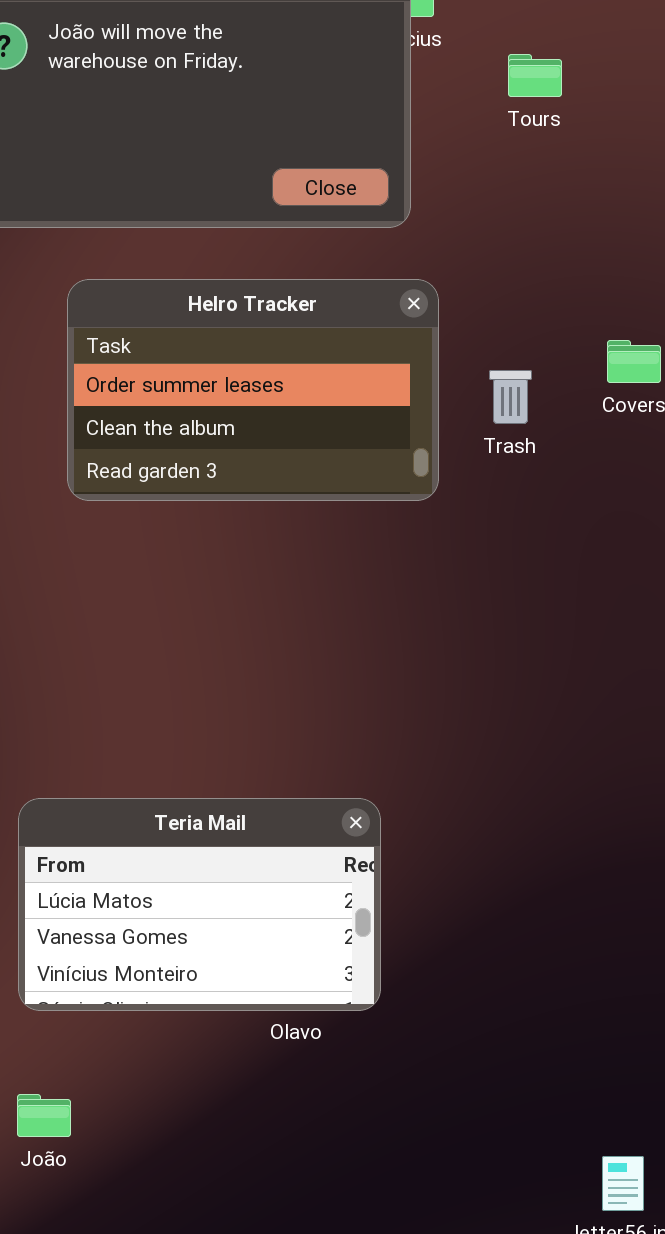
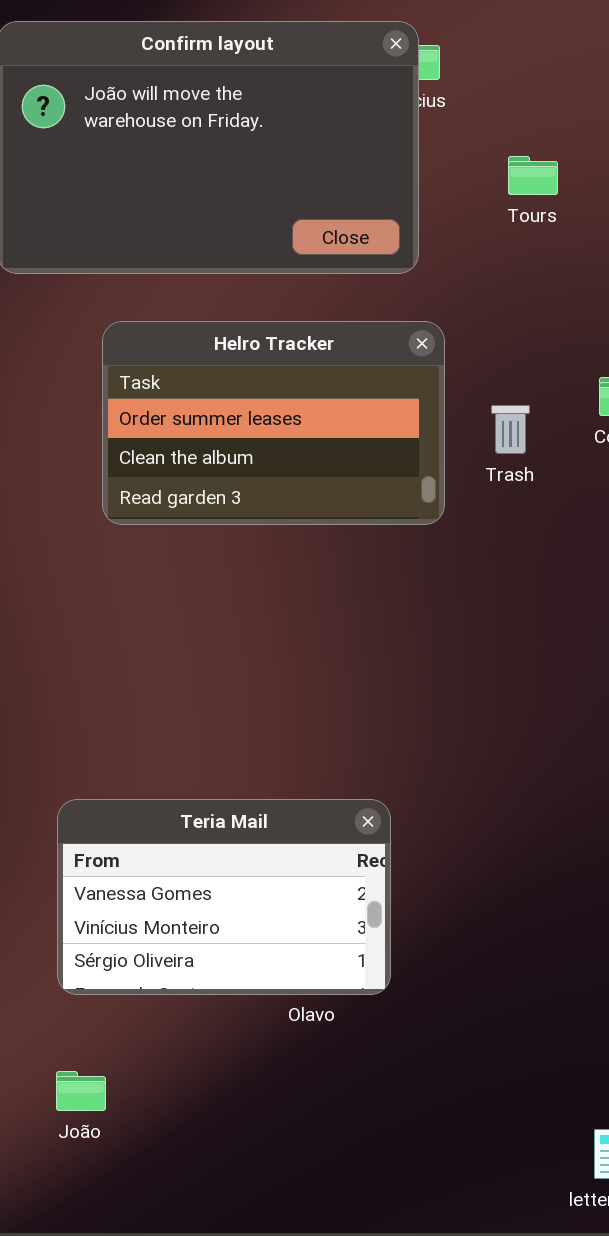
Tours: [508,54,562,97] -> [508,156,558,195], moved
Teria Mail: [18,798,381,1011] -> [57,799,391,995], scrolled down 1 row

